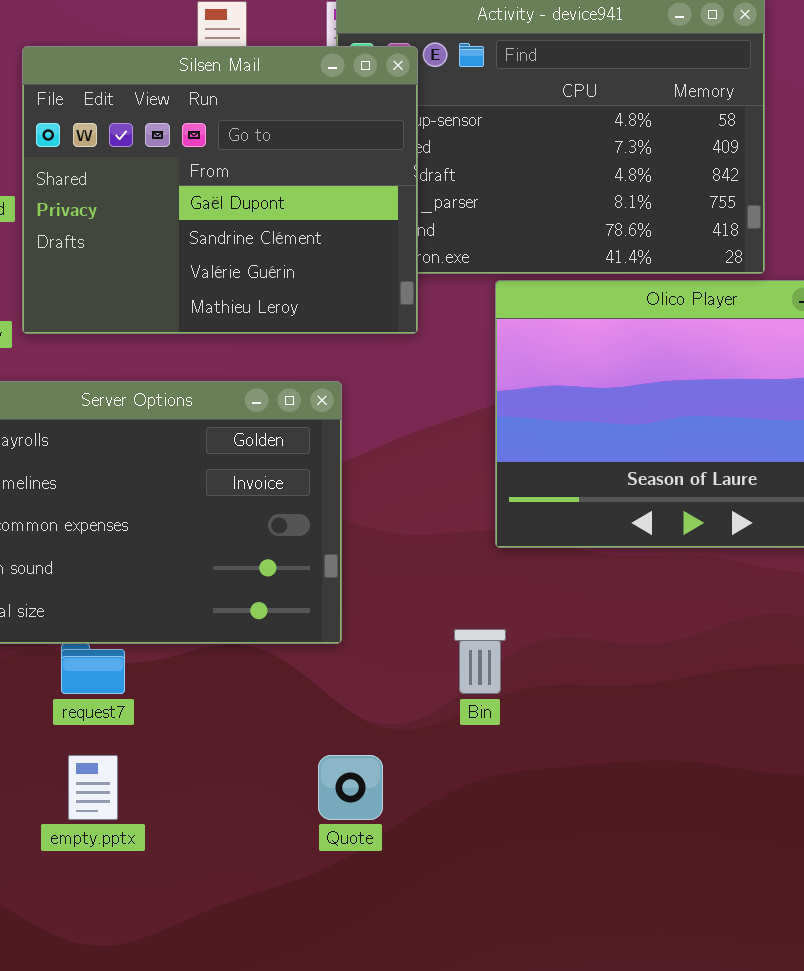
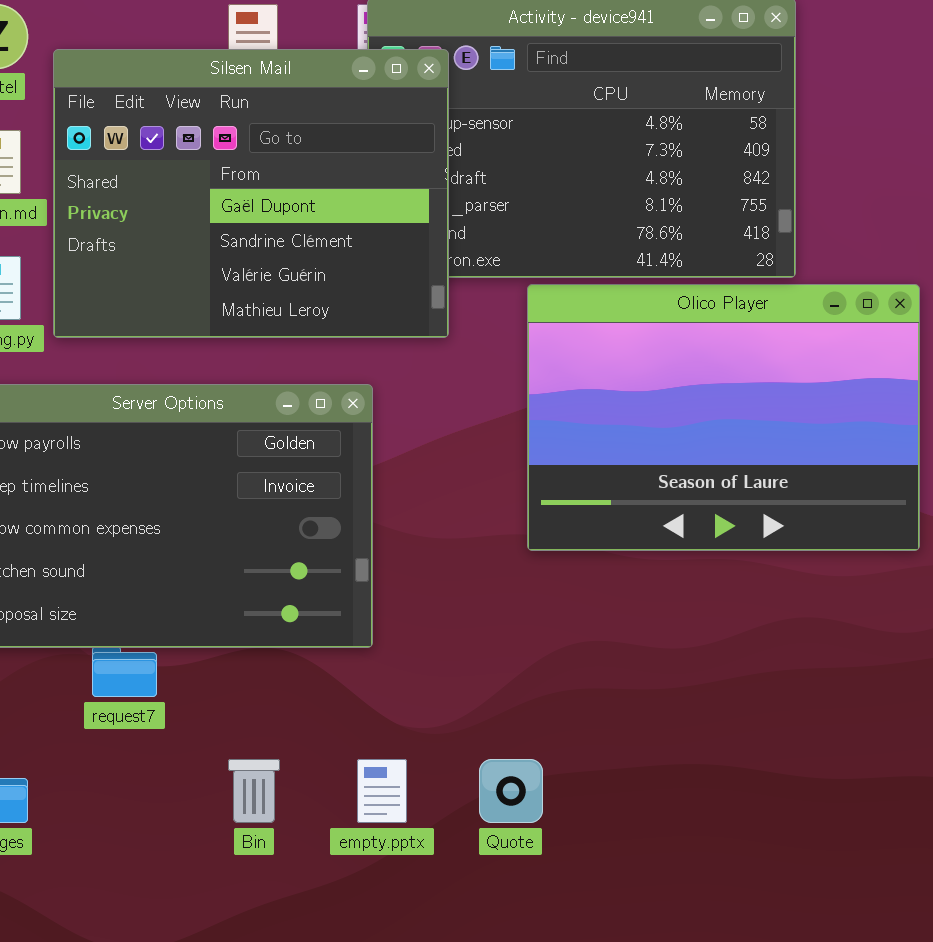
Bin: [454,629,506,694] -> [228,759,280,823], moved
empty.pptx: [68,755,118,820] -> [357,759,407,823], moved
Quote: [318,755,383,820] -> [479,759,543,823], moved

